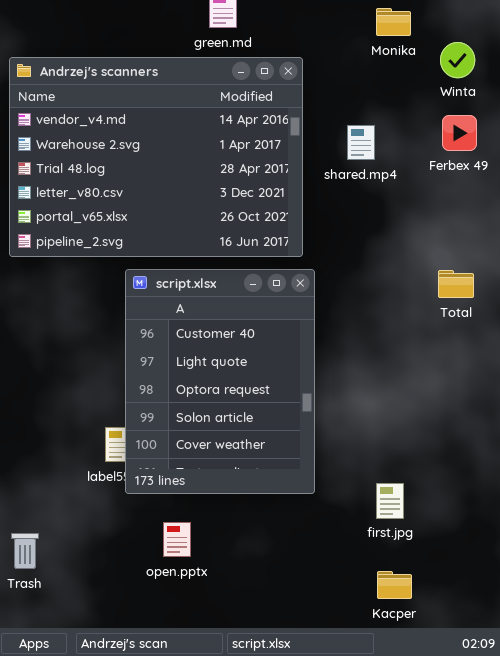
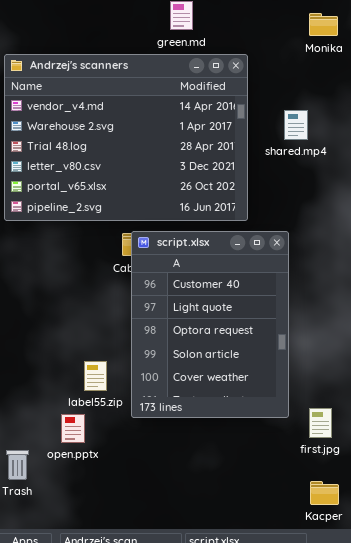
script.xlsx: [125,269,315,494] -> [131,231,289,418], moved
open.pptx: [163,522,191,557] -> [61,414,85,443], moved

